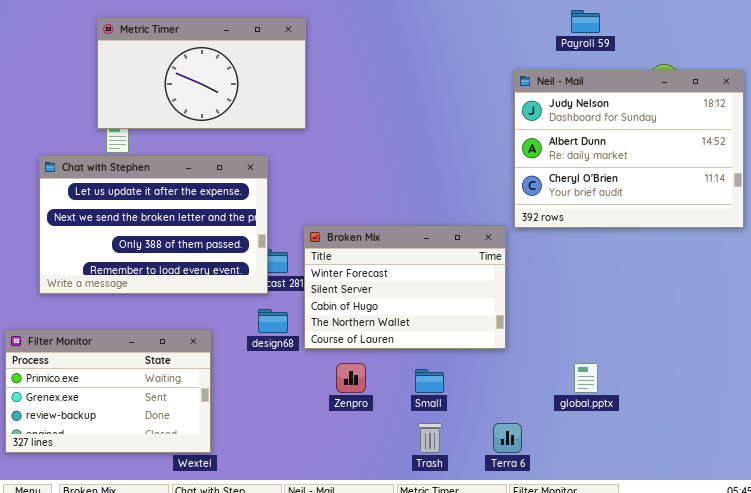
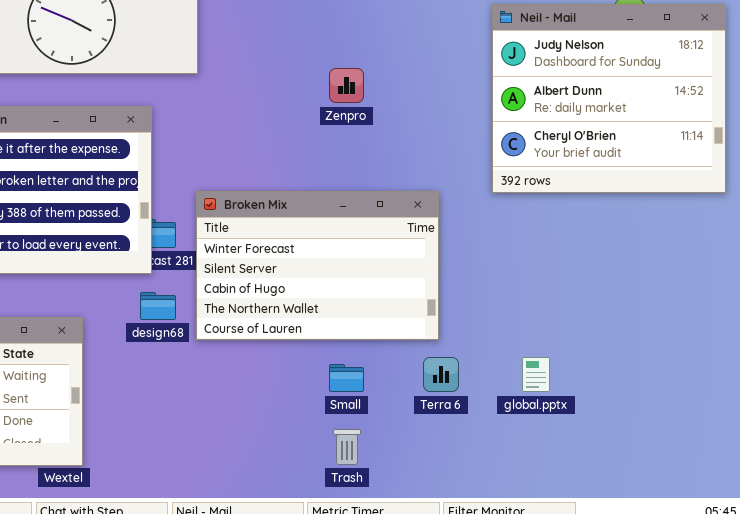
Neil - Mail: [514,70,744,228] -> [492,4,726,193], resized
Zenpro: [336,363,366,393] -> [329,68,364,103], moved
Terra 6: [493,423,522,453] -> [423,357,459,392], moved

